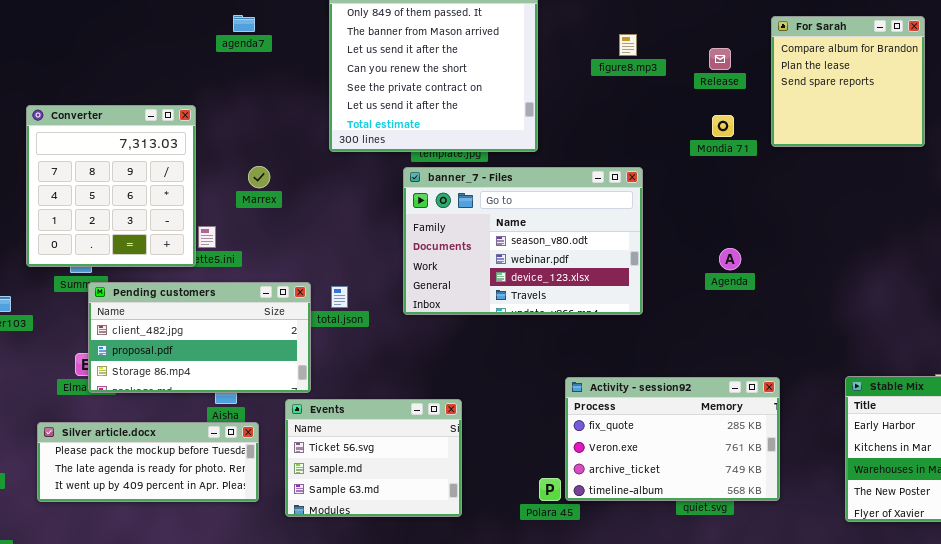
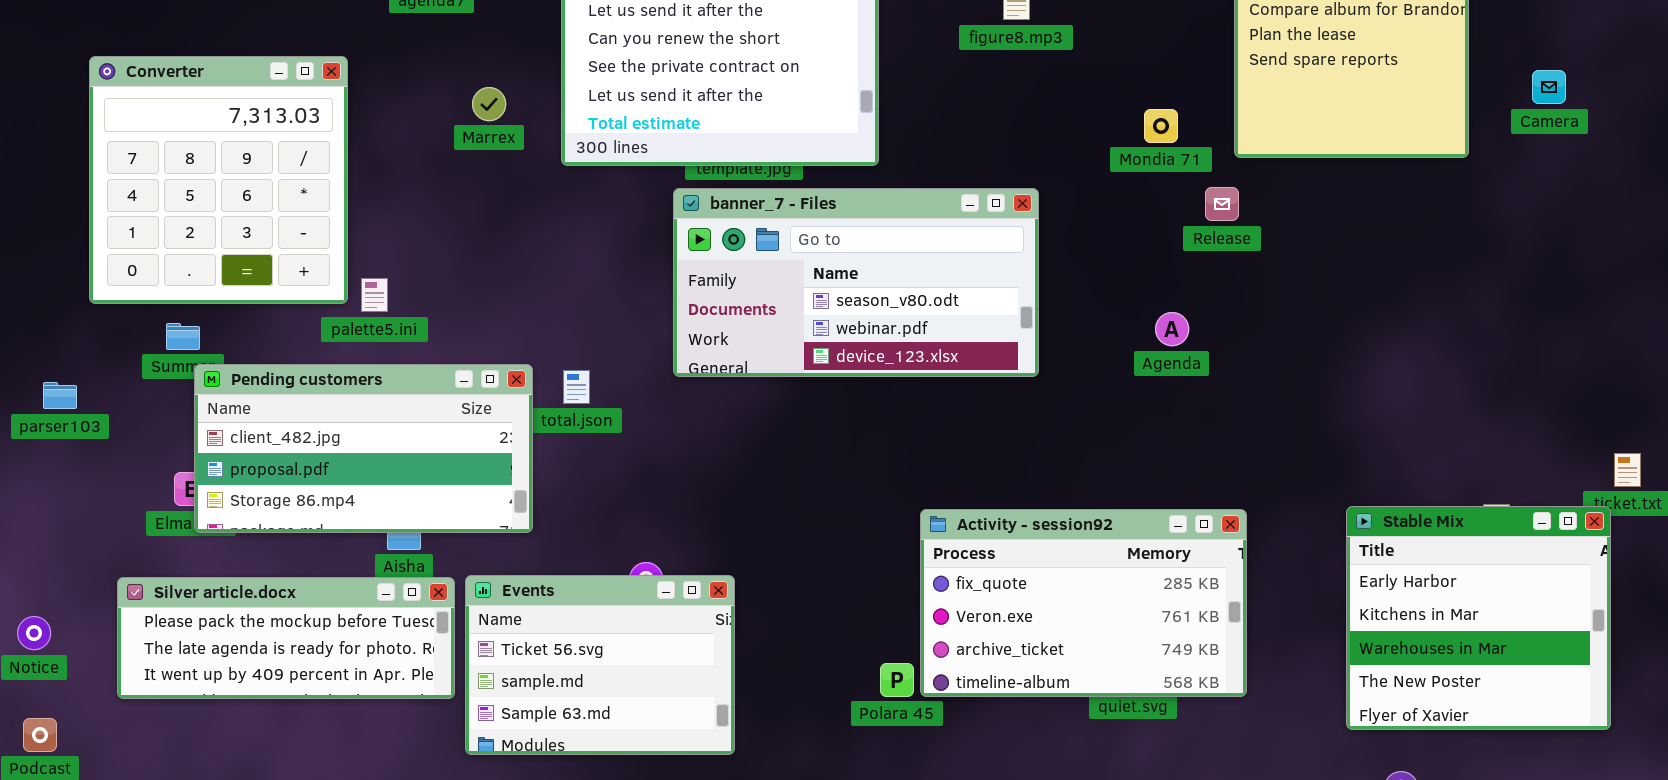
Release: [709,48,731,70] -> [1205,187,1239,221], moved
Converter: [26,105,196,267] -> [89,56,348,304], moved
Marrex: [248,166,270,188] -> [472,87,506,121], moved
banner_7 - Files: [403,167,643,315] -> [673,188,1039,377], resized
Events: [285,399,462,517] -> [465,575,735,755], moved

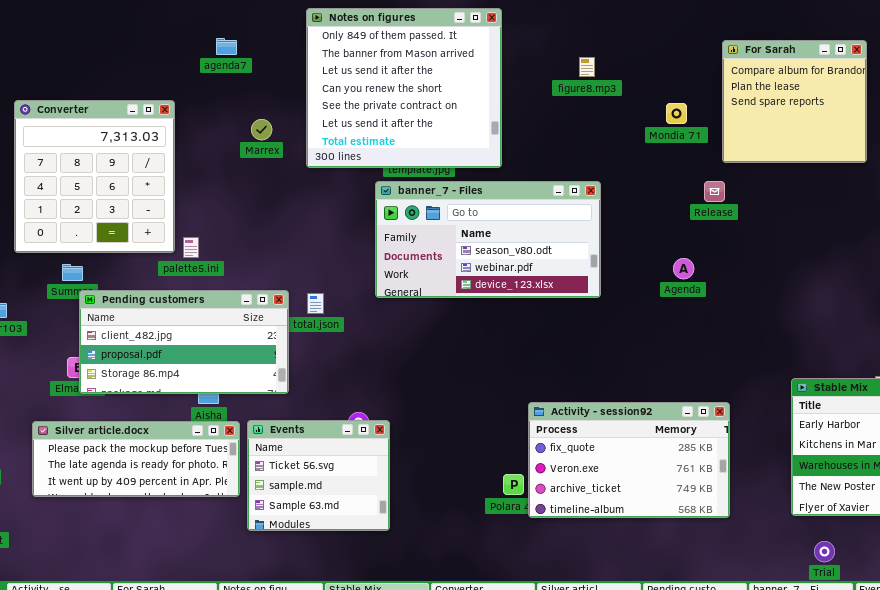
Mondia 71: [1144,109,1178,143] -> [666,103,687,124], moved
Activity - session92: [920,509,1247,697] -> [528,402,730,518], moved
Events: [465,575,735,755] -> [247,420,390,531], resized

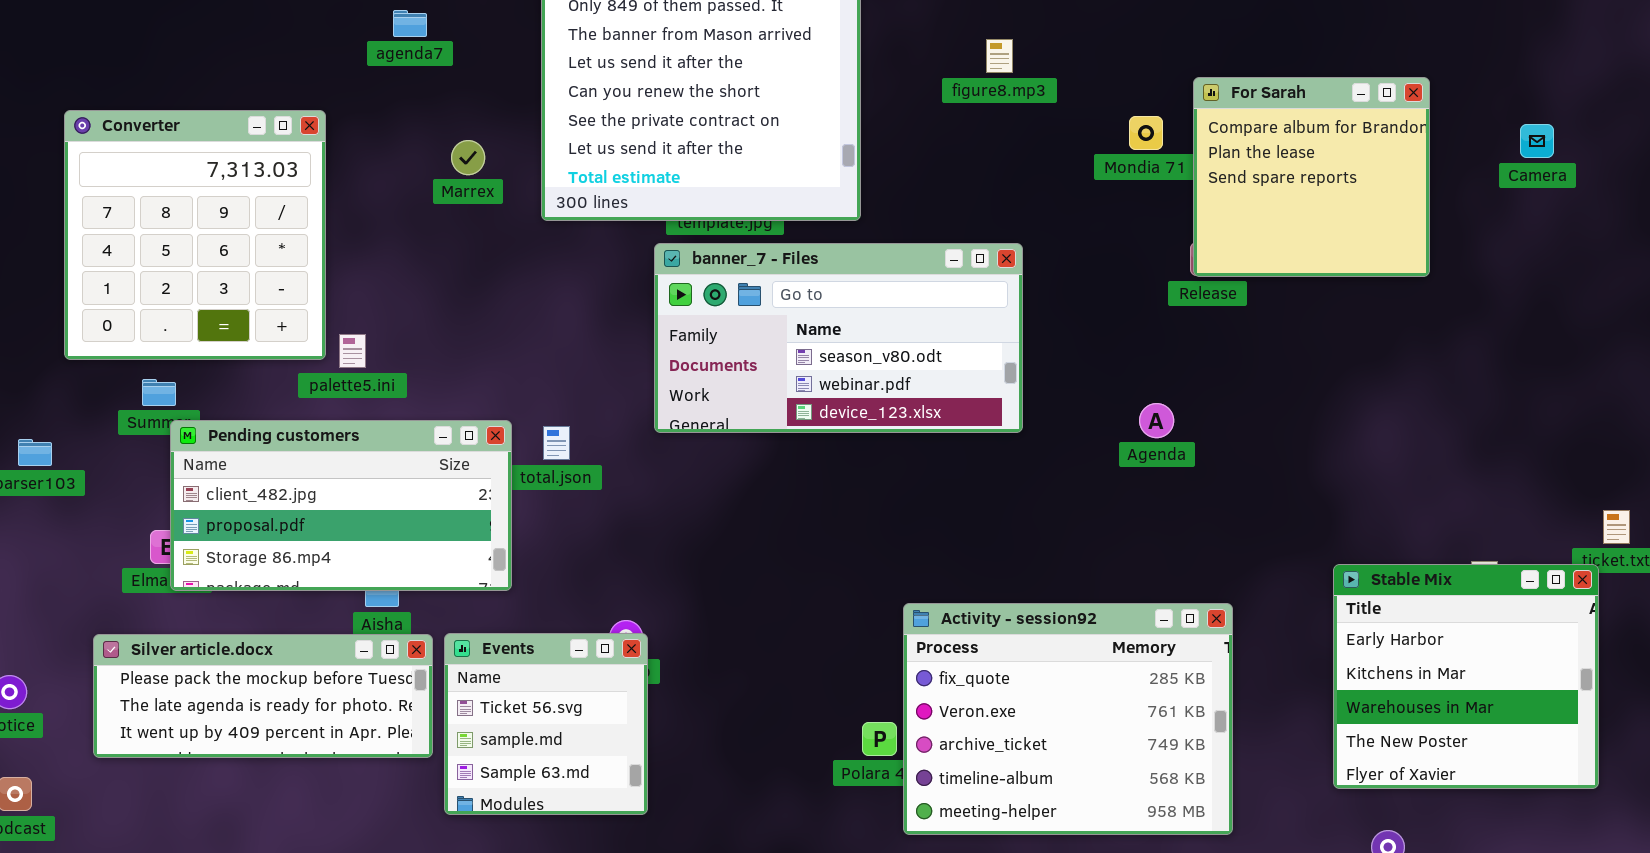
For Sarah: [722,40,867,163] -> [1193,77,1430,277], moved
Agenda: [673,258,694,279] -> [1139,403,1174,438], moved
Activity - session92: [528,402,730,518] -> [903,603,1233,835], resized
Events: [247,420,390,531] -> [444,633,648,815], resized

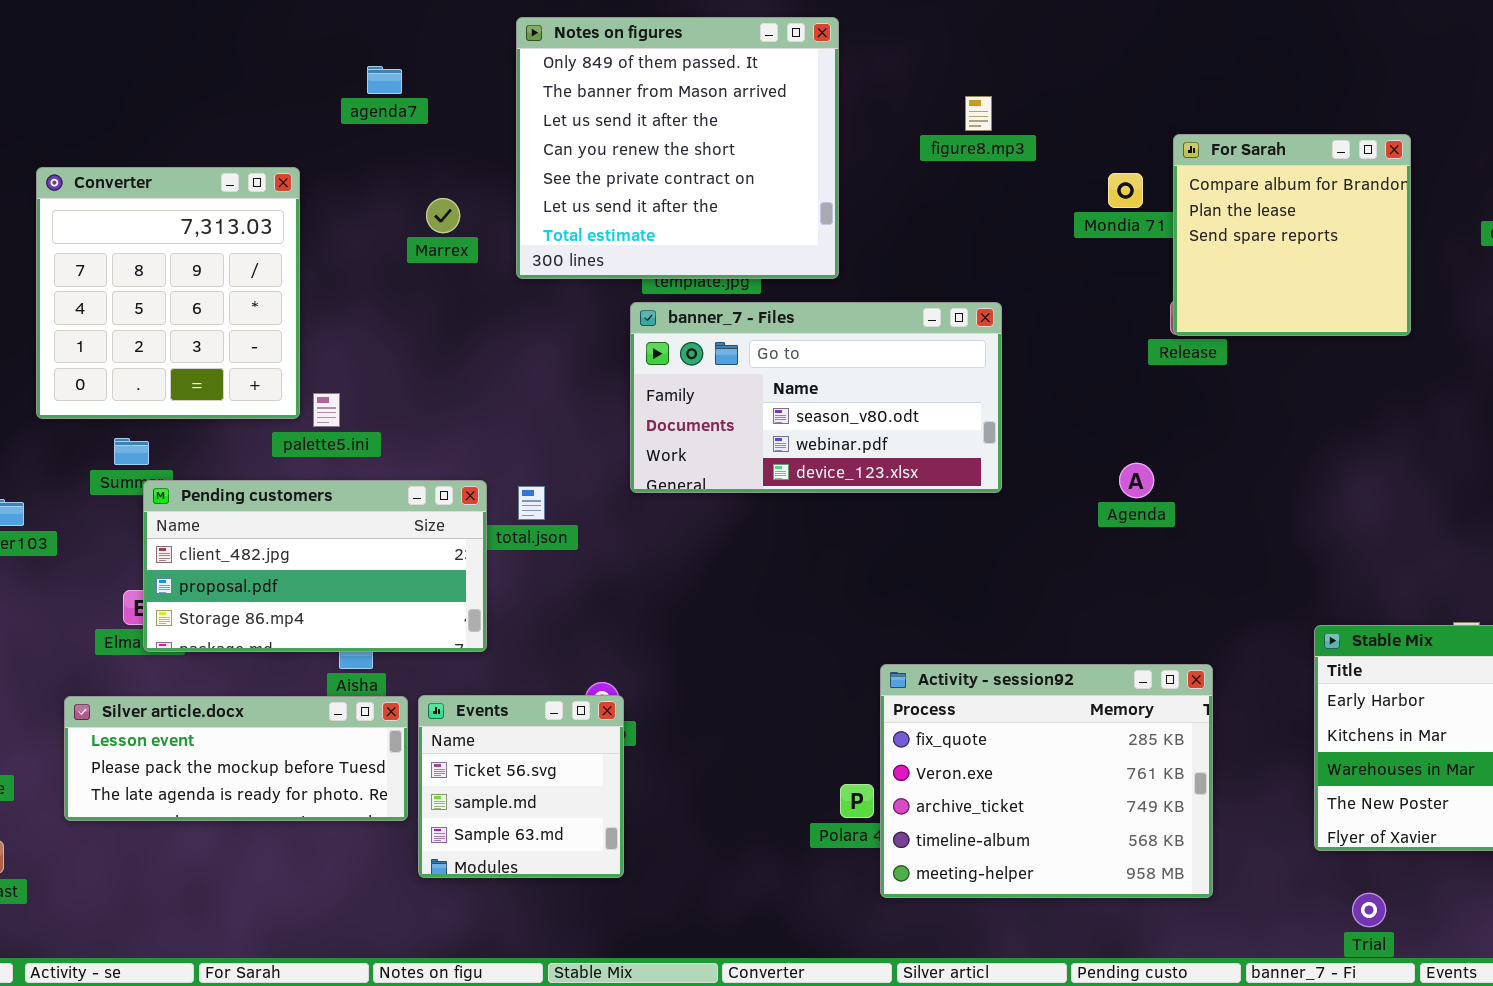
Silver article.docx: [93,634,433,758] -> [64,696,408,821], scrolled up 1 row

